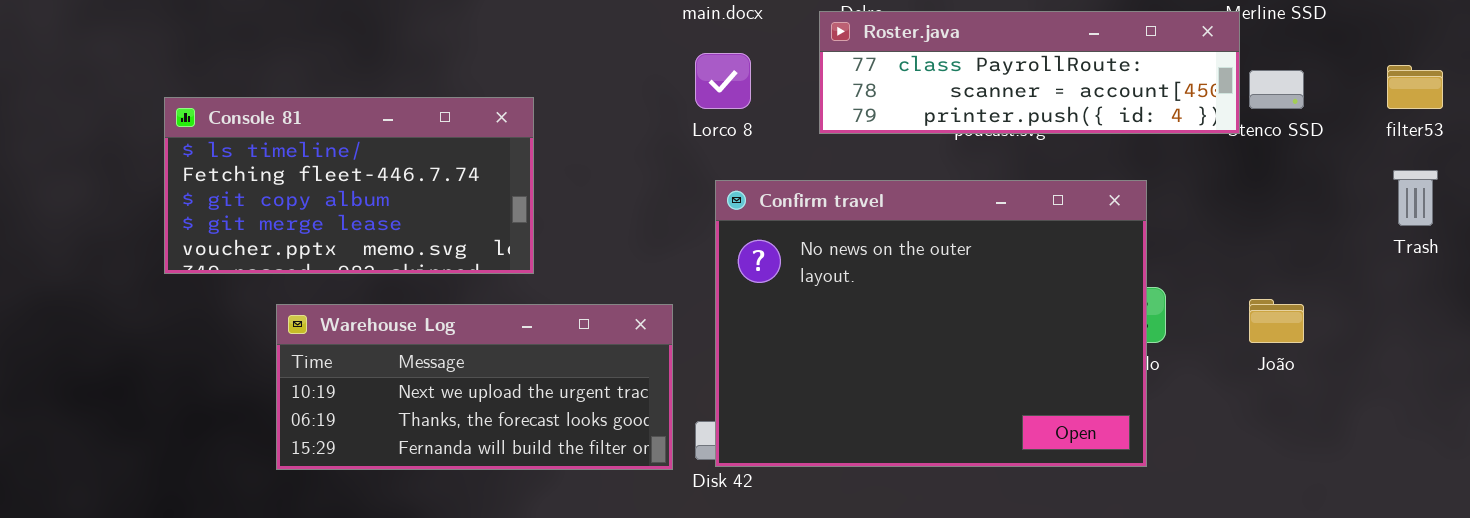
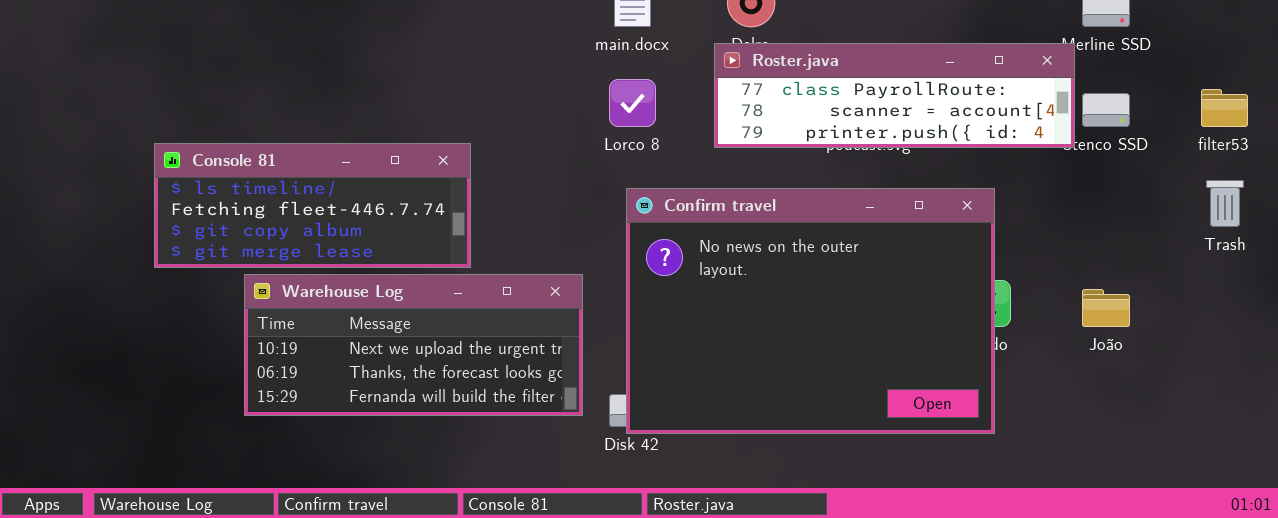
Console 81: [164,97,534,274] -> [154,143,471,268], resized
Warehouse Log: [276,304,673,470] -> [244,274,583,416], moved

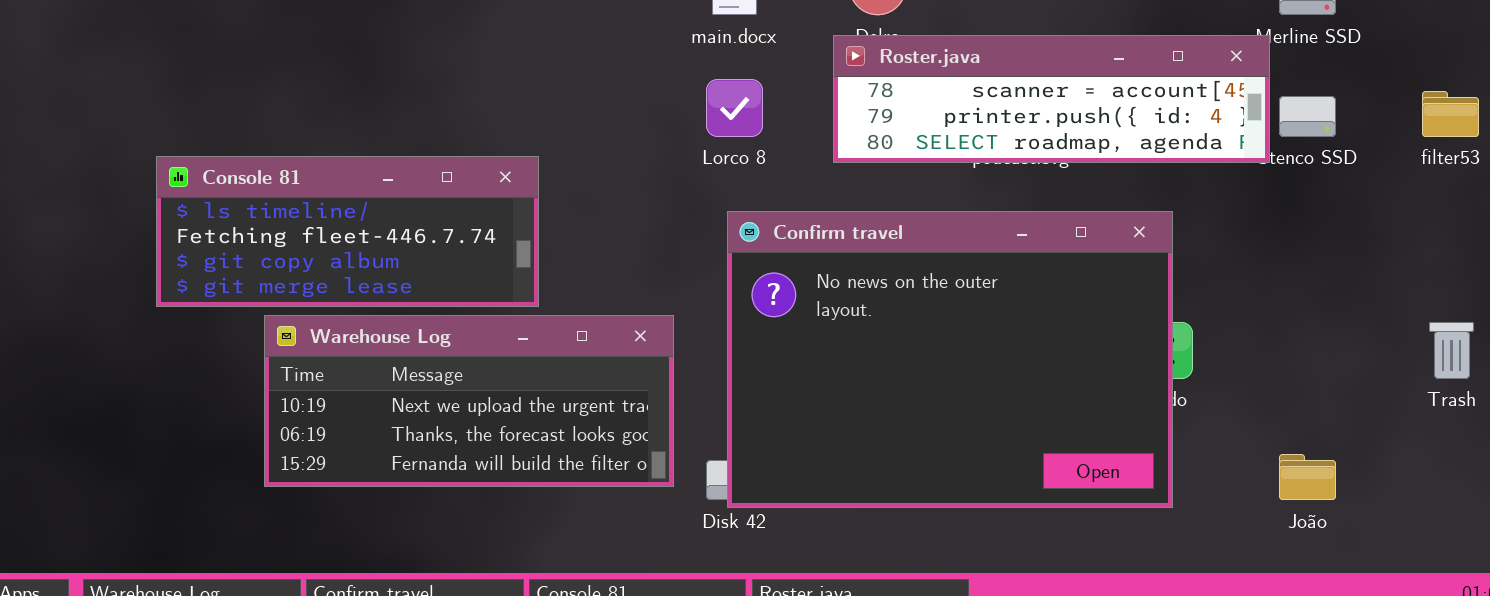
Roster.java: [714,43,1075,148] -> [833,35,1270,163], scrolled down 1 row
Trash: [1206,180,1244,227] -> [1429,322,1474,379], moved
João: [1082,289,1130,327] -> [1279,454,1336,500], moved

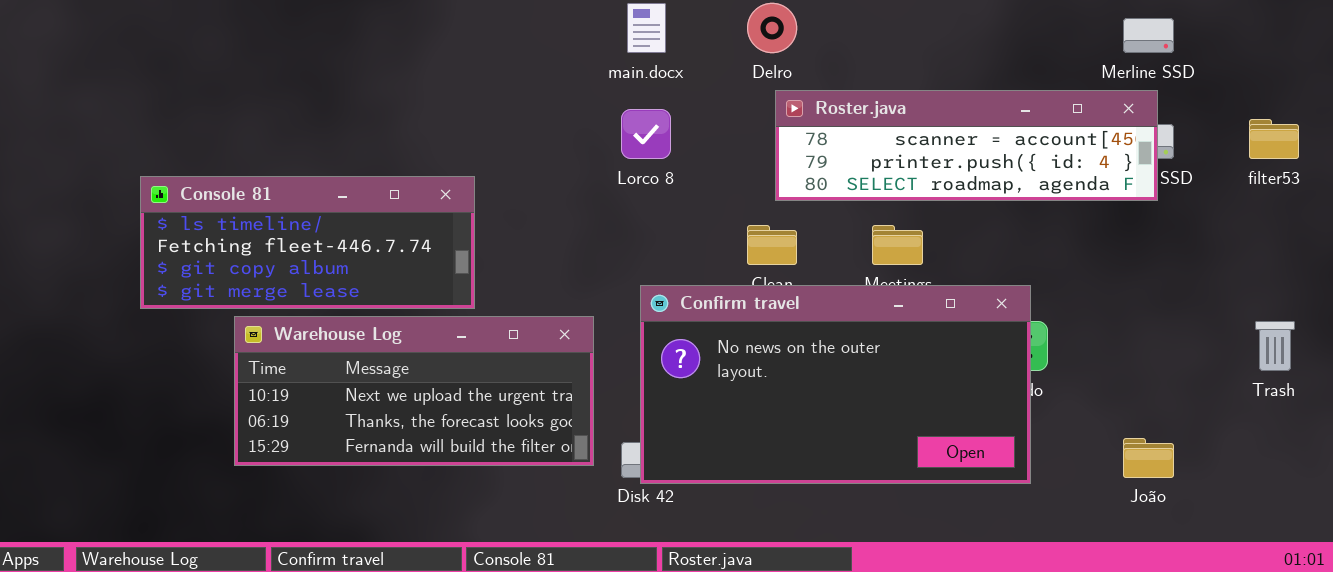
Roster.java: [833,35,1270,163] -> [775,90,1158,201], moved
Confirm travel: [727,211,1173,508] -> [640,285,1031,484], resized

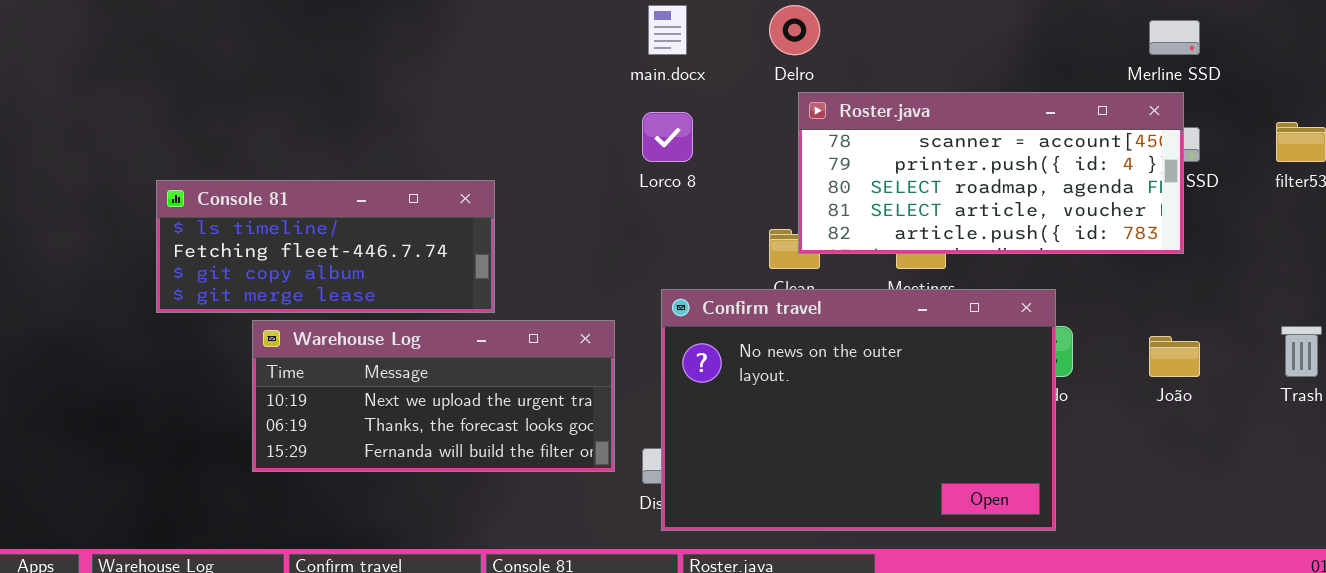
Roster.java: [775,90,1158,201] -> [798,92,1184,254], resized
Confirm travel: [640,285,1031,484] -> [661,289,1056,531], resized
João: [1123,438,1174,478] -> [1149,336,1200,377], moved

